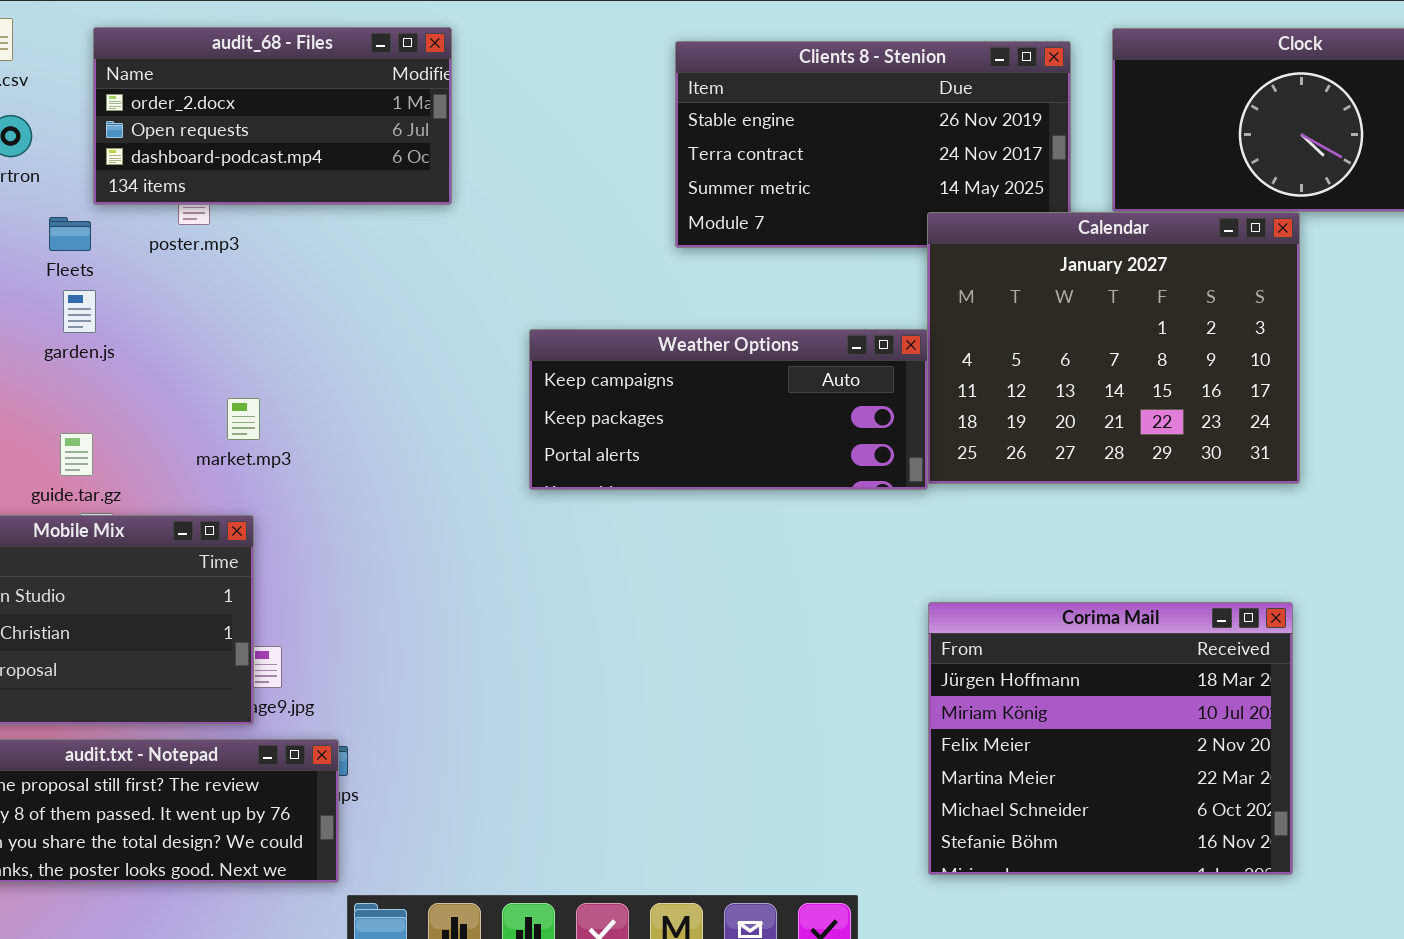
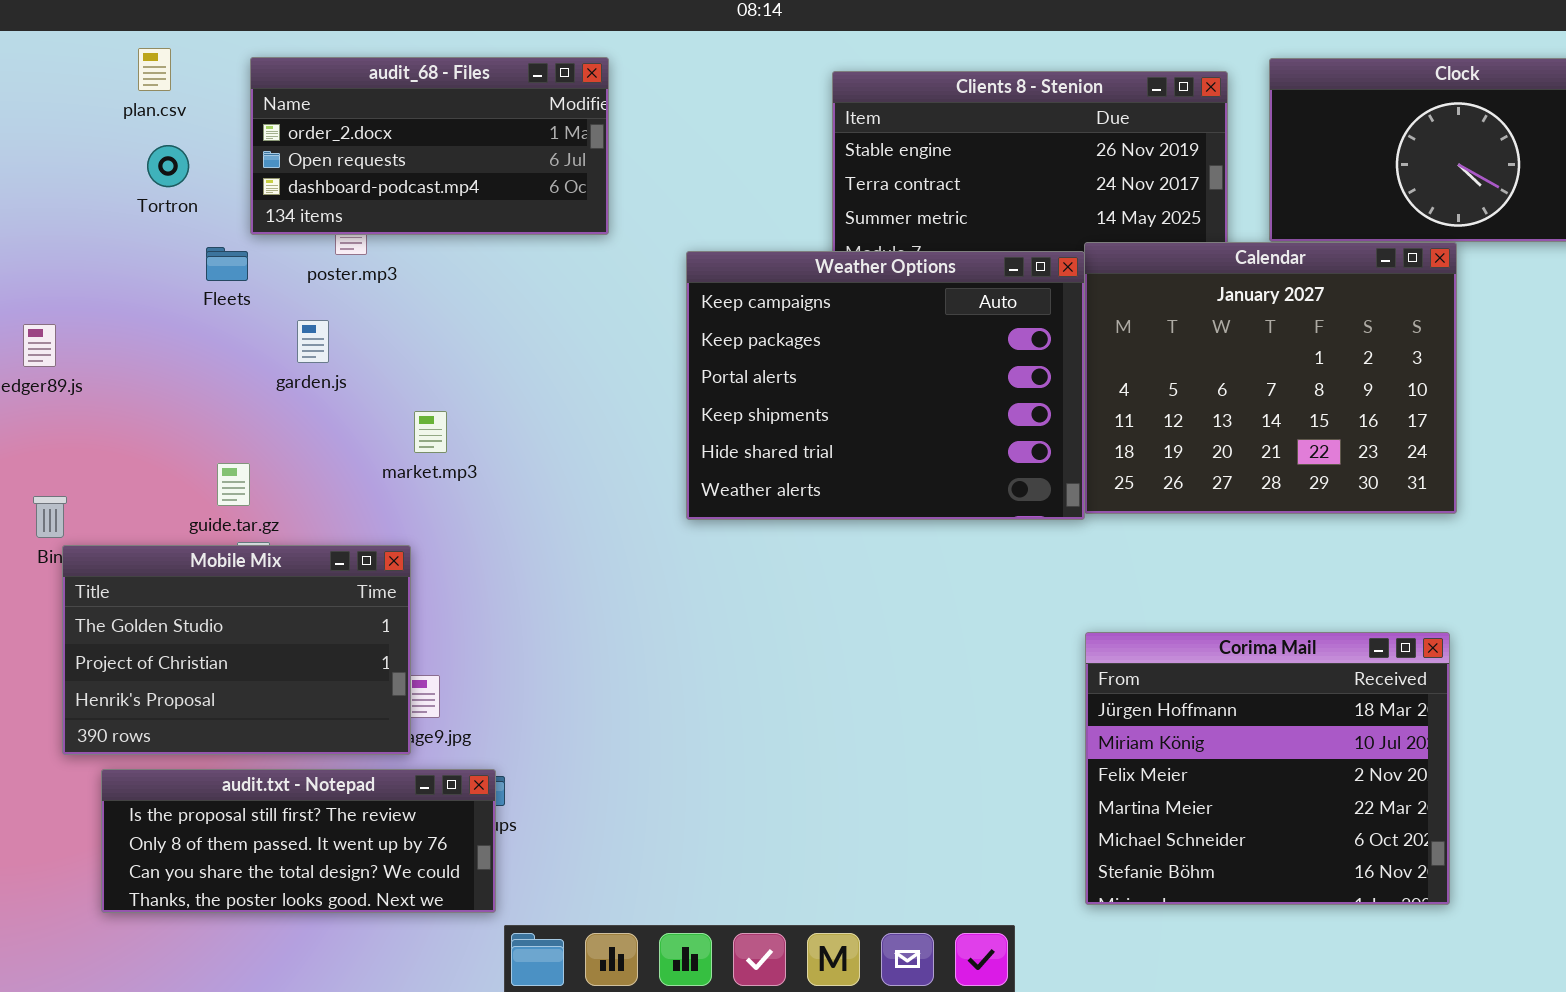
garden.js: [63,290,96,333] -> [297,320,329,363], moved
Weather Options: [529,329,928,490] -> [686,251,1085,520], resized
market.mp3: [227,398,260,440] -> [414,411,447,453], moved

